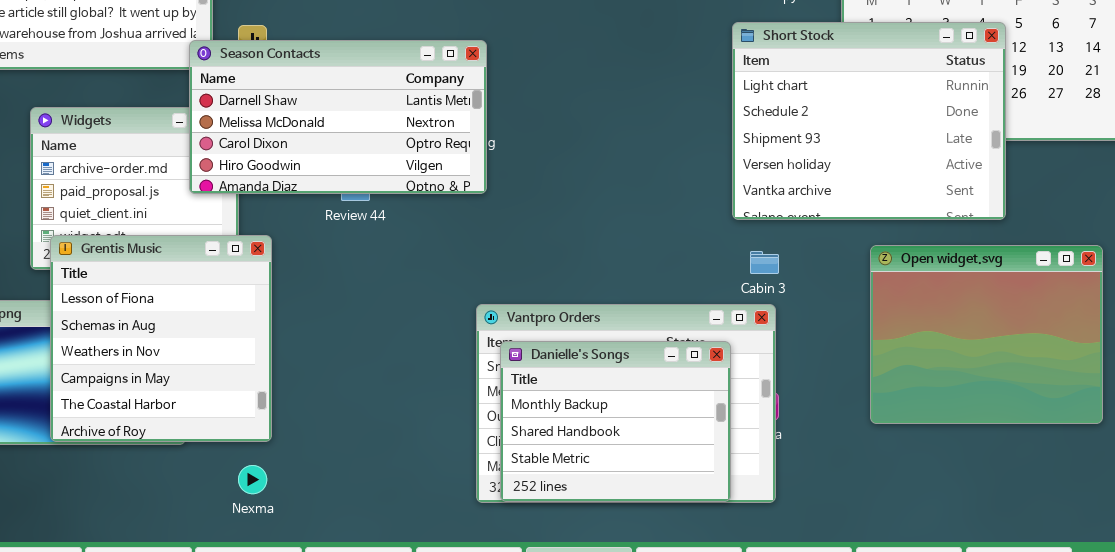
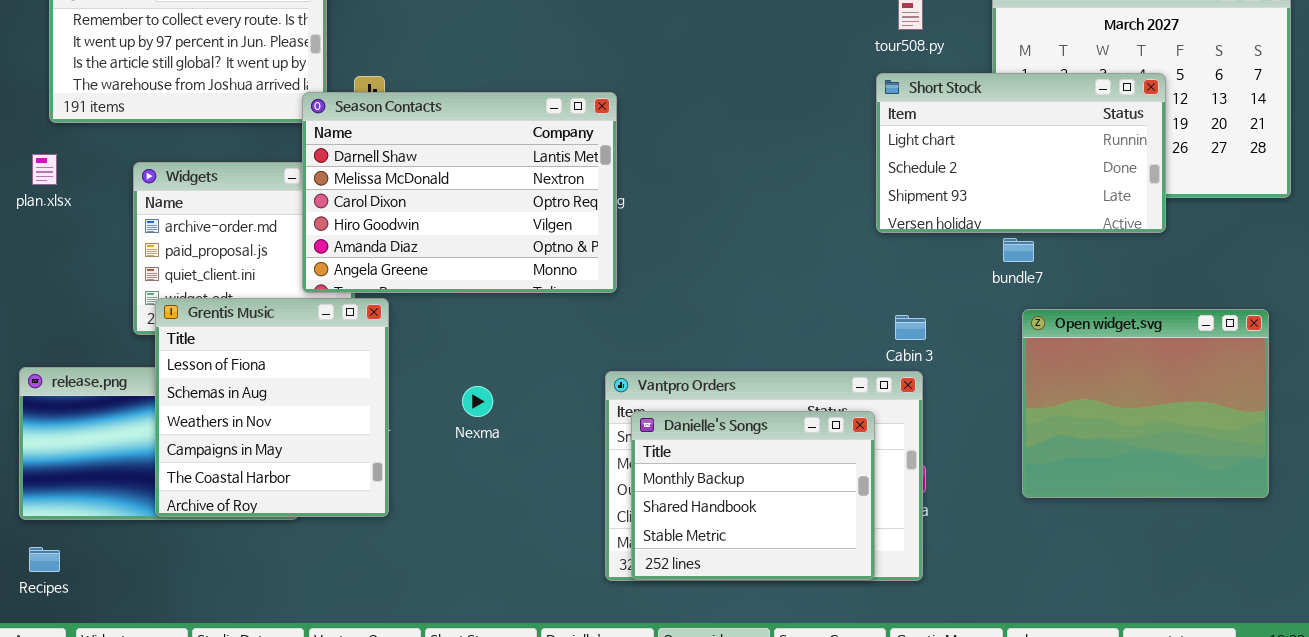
Short Stock: [732,22,1006,220] -> [876,73,1166,233], resized
Season Contacts: [189,40,487,194] -> [302,92,617,293], resized
Nexma: [238,465,267,494] -> [462,386,493,417], moved

